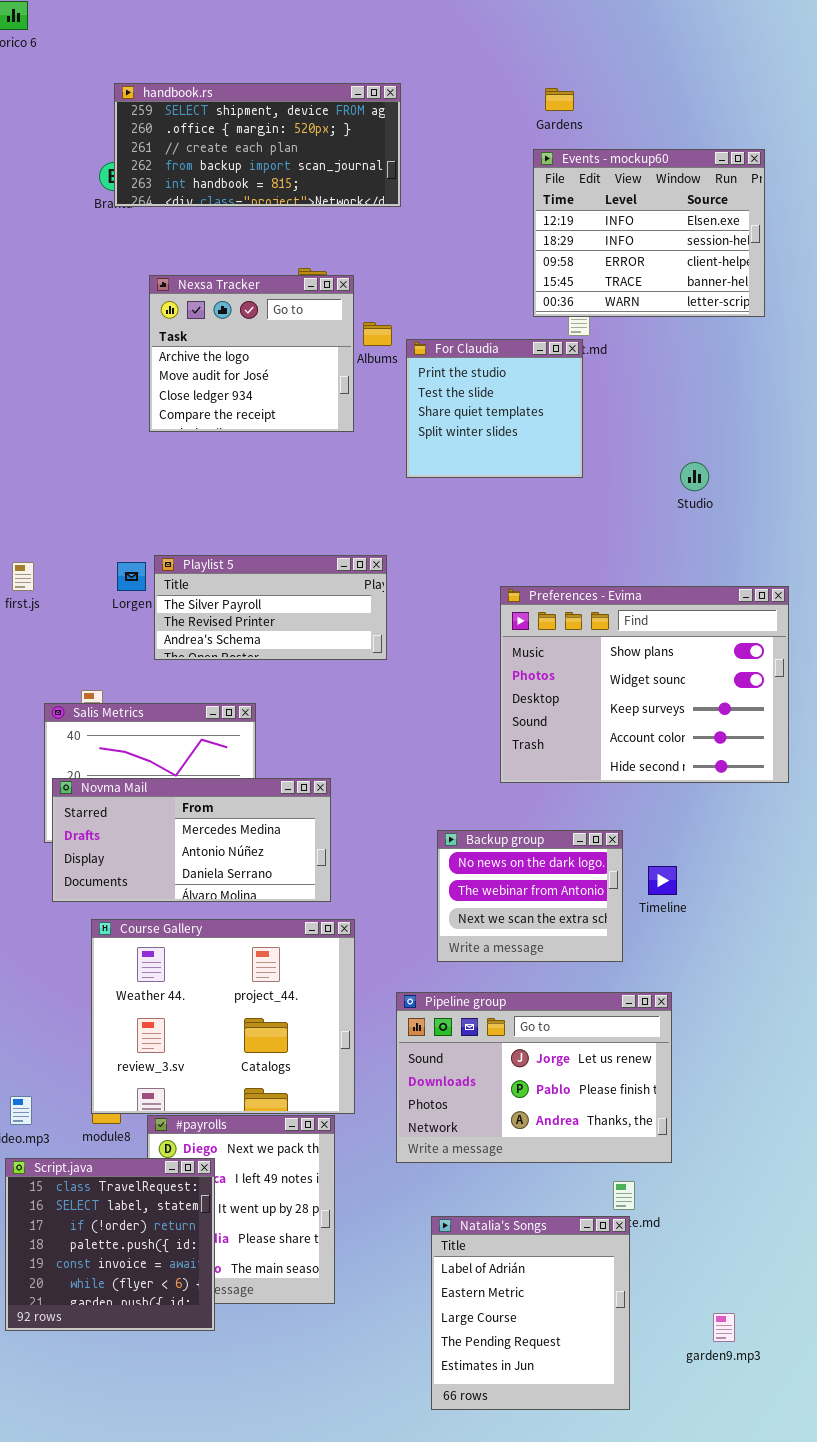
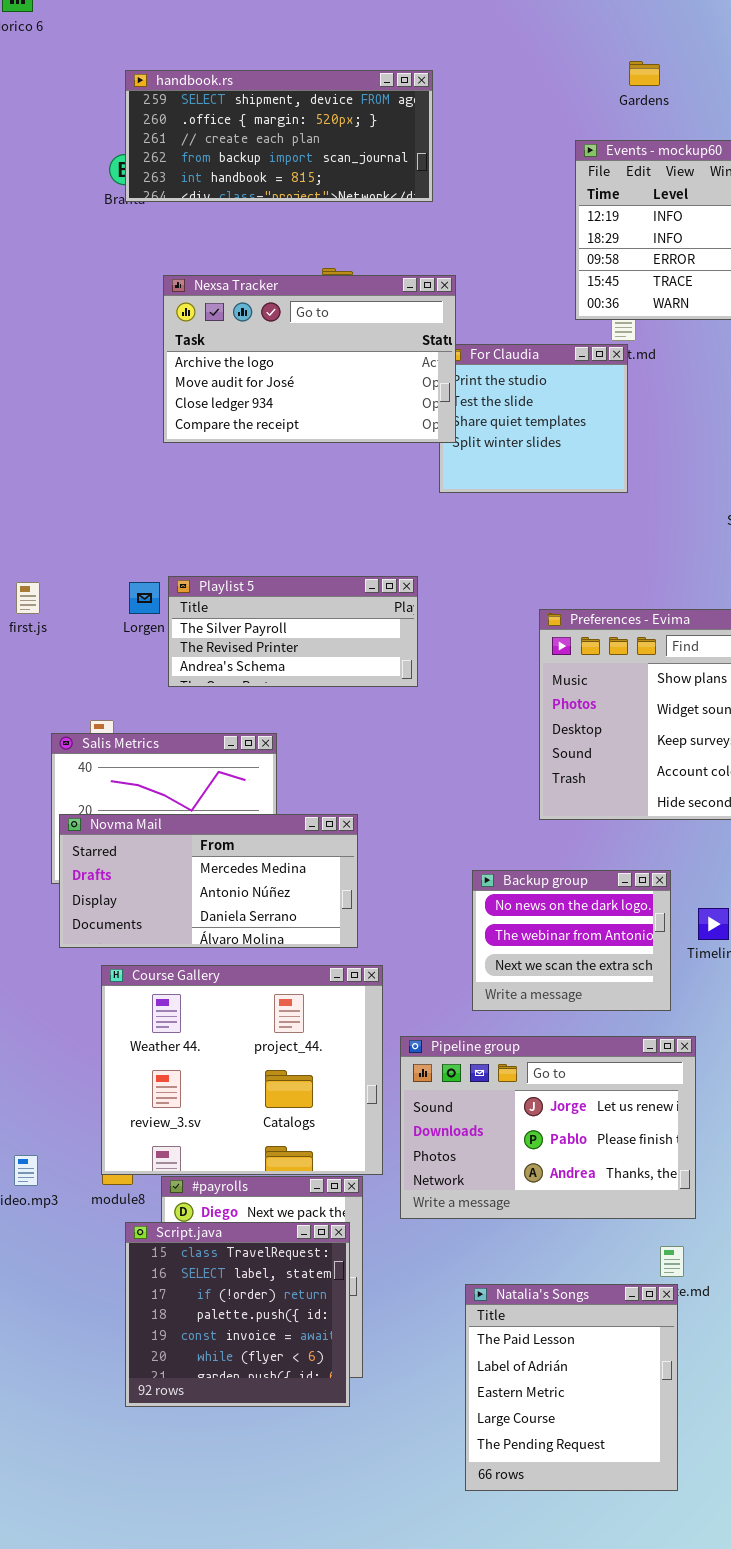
Gardens: [545,88,574,111] -> [629,61,660,86], moved
Nexsa Tracker: [149,275,354,432] -> [163,275,456,443], resized
Pipeline group: [396,992,672,1163] -> [400,1036,696,1219], moved
Script.java: [5,1158,215,1331] -> [125,1222,350,1407], moved
Natalia's Songs: [431,1216,630,1410] -> [465,1284,678,1491], scrolled up 1 row

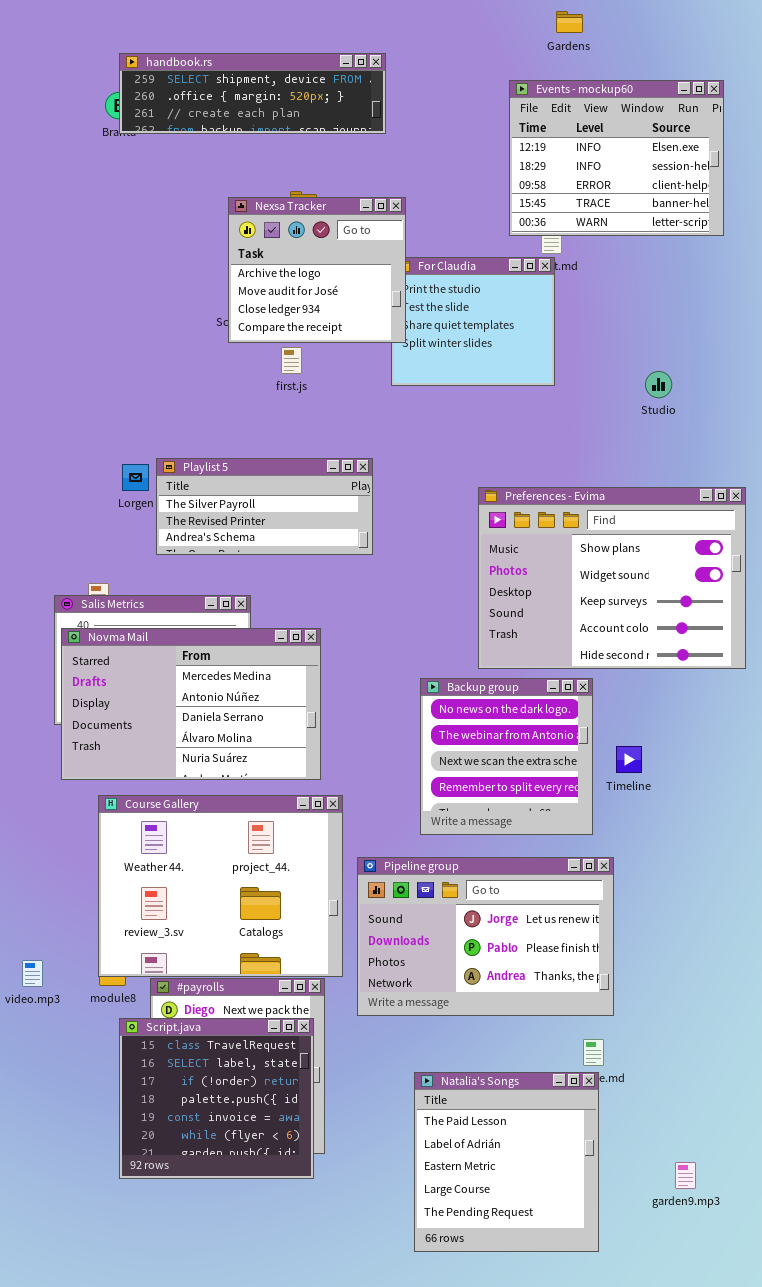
handbook.rs: [125,70,433,202] -> [119,53,386,134], resized
Nexsa Tracker: [163,275,456,443] -> [228,197,406,343], resized
first.js: [16,582,40,614] -> [281,347,302,374], moved
Novma Mail: [59,814,358,948] -> [61,628,321,780], resized
Backup group: [472,870,671,1011] -> [420,678,593,835], resized

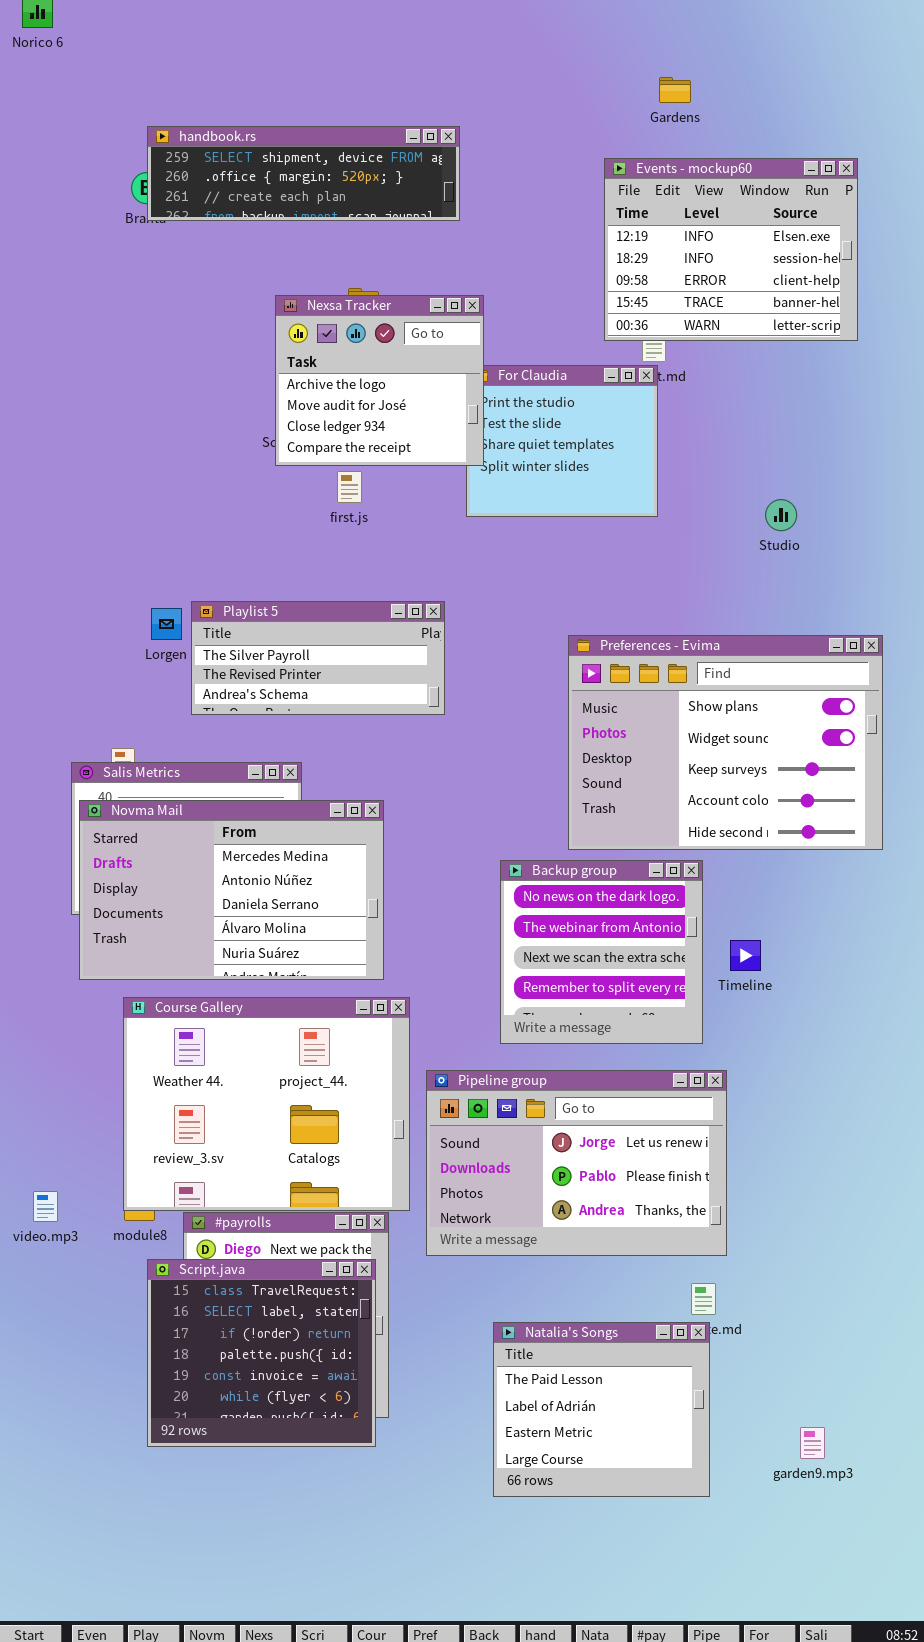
Natalia's Songs: [414,1072,599,1252] -> [493,1322,710,1497], resized

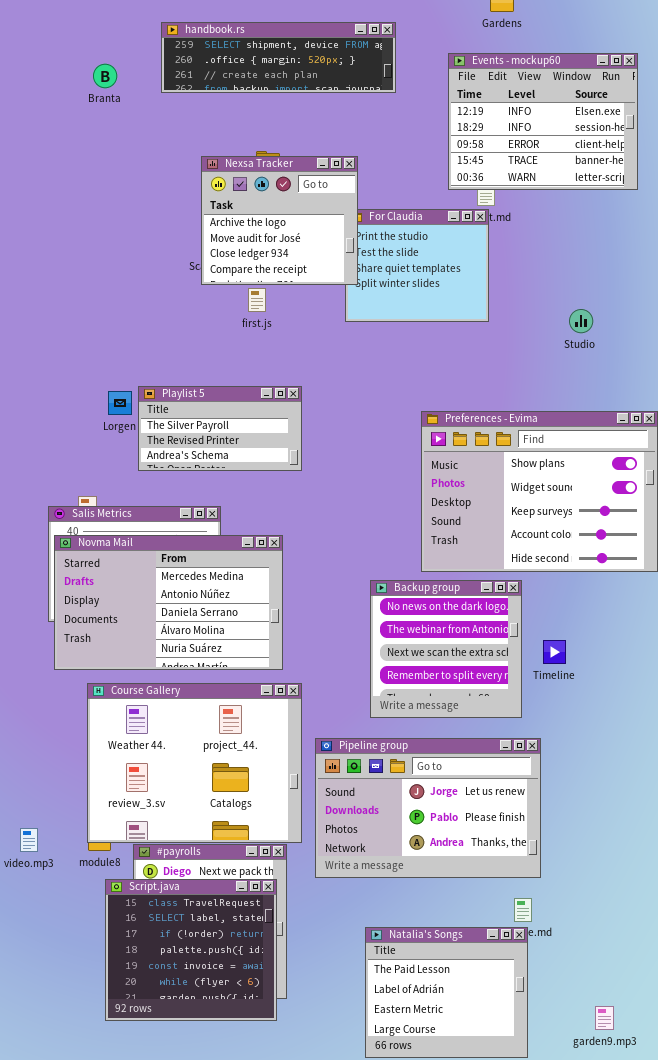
handbook.rs: [147,126,460,221] -> [161,22,396,93], moved
Playlist 5: [191,601,445,715] -> [138,386,302,471], resized

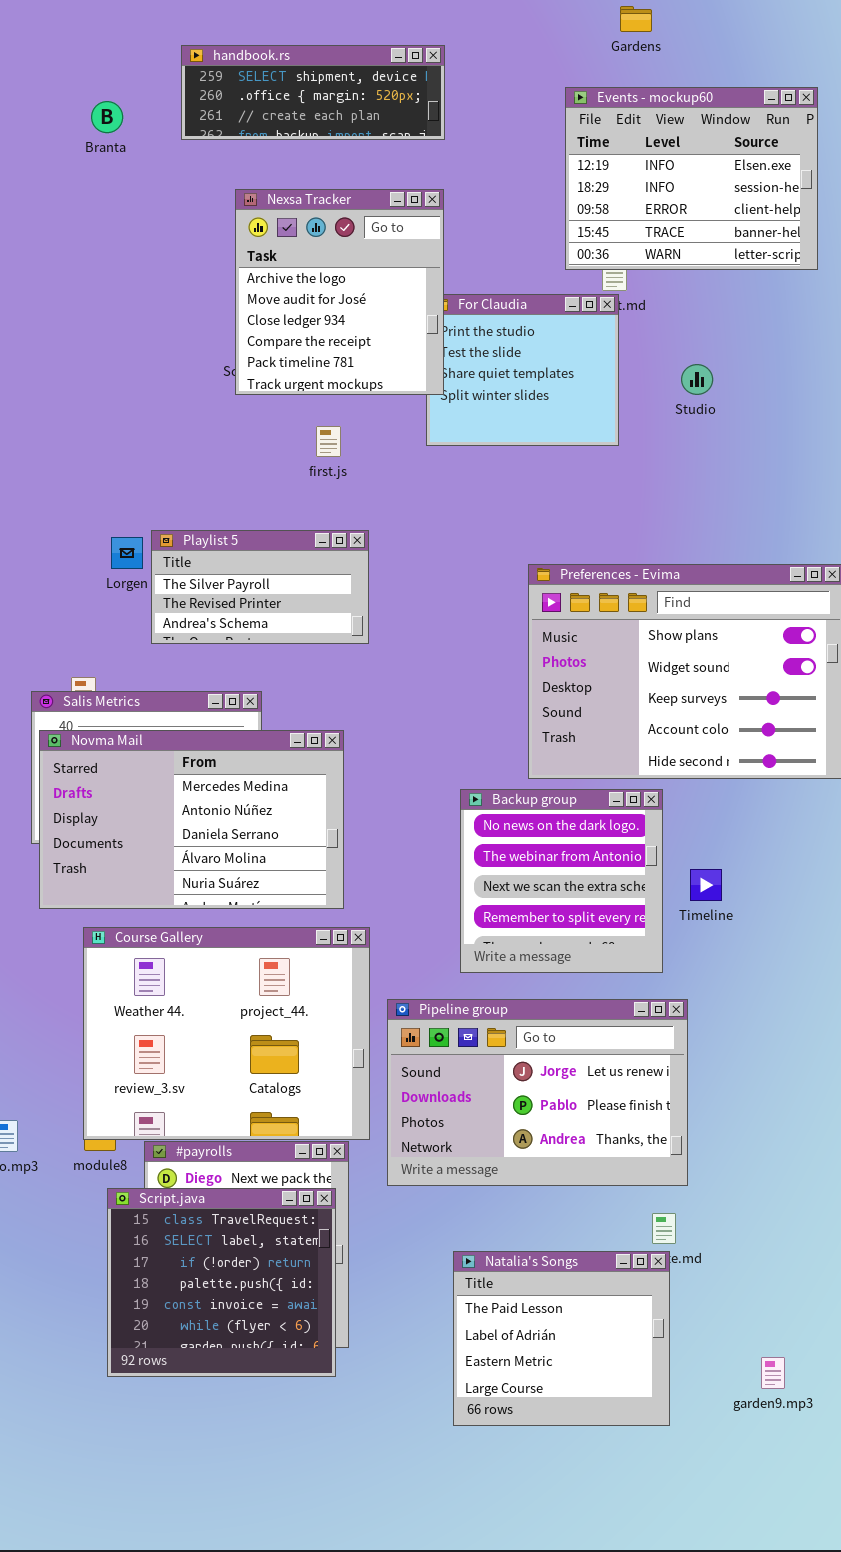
handbook.rs: [161,22,396,93] -> [181,45,445,140], resized
Nexsa Tracker: [201,156,358,285] -> [235,189,444,395], resized
first.js: [248,288,266,312] -> [316,426,341,457], moved
Studio: [569,309,593,333] -> [681,364,713,395], moved

